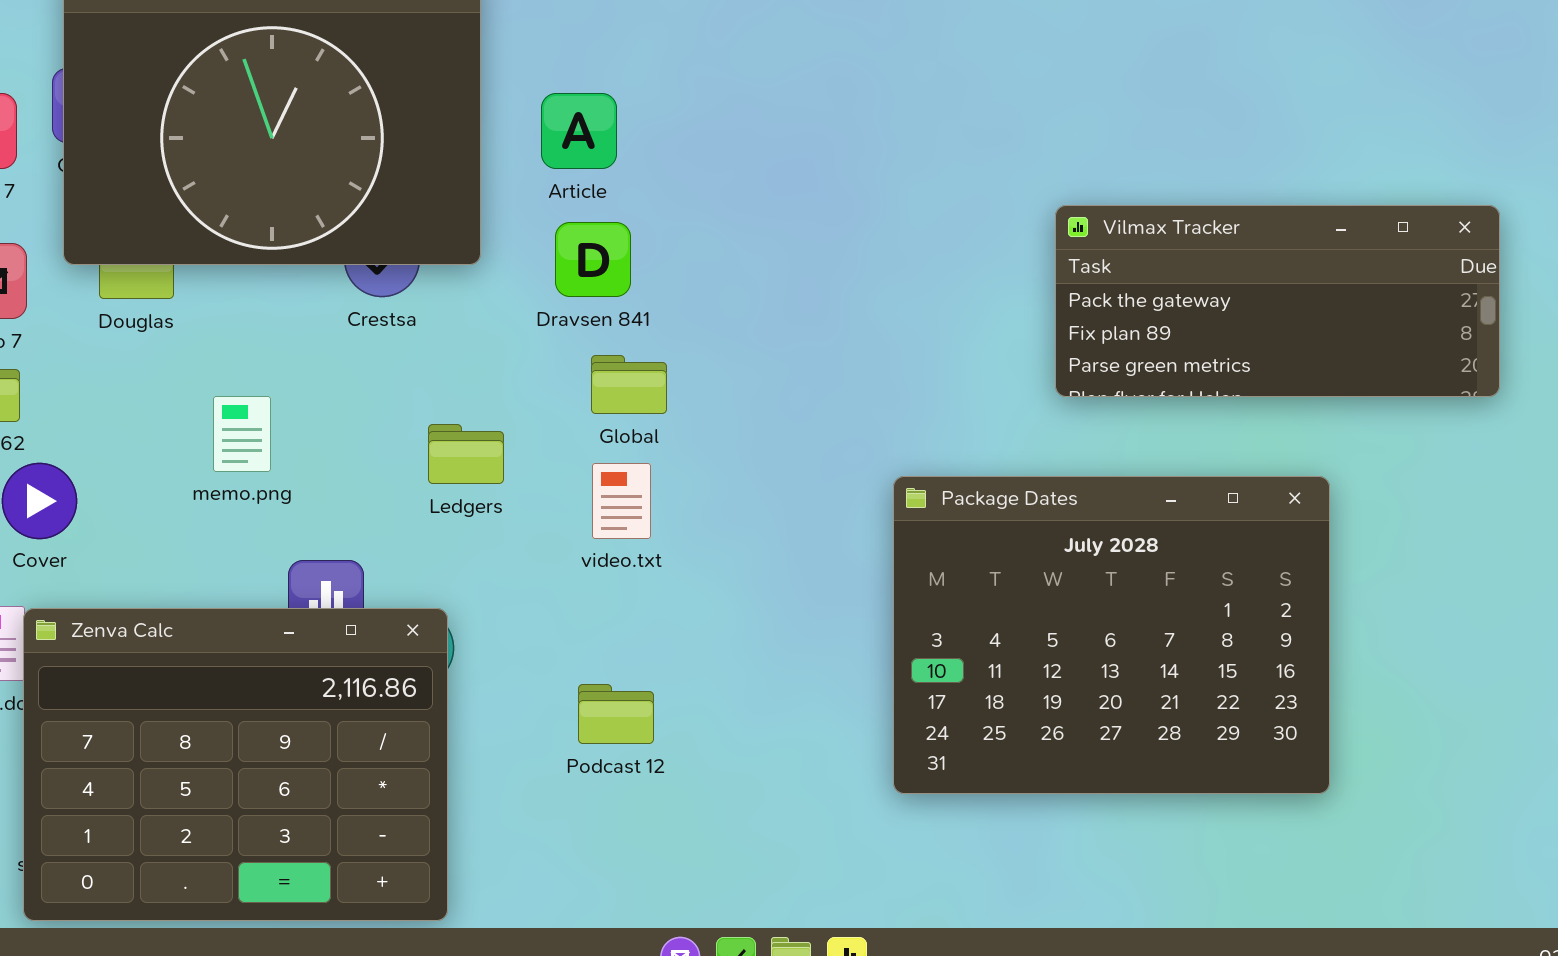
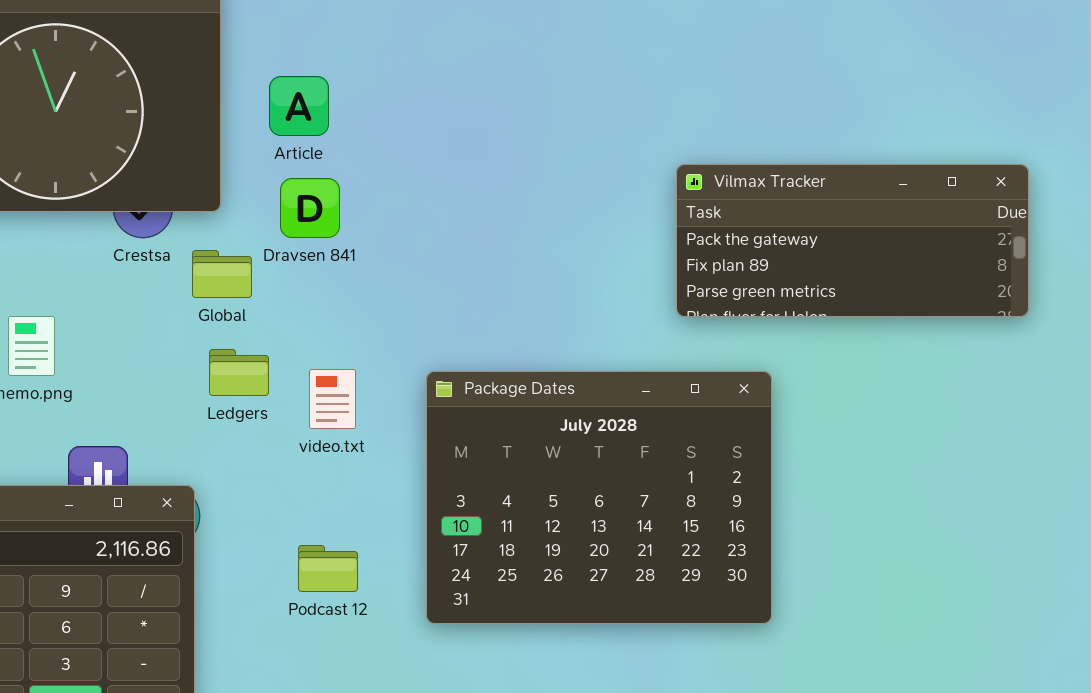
Global: [591,355,667,414] -> [192,250,252,298], moved
Ledgers: [428,424,504,484] -> [209,349,269,396], moved
Package Dates: [893,476,1330,794] -> [426,371,772,624], moved

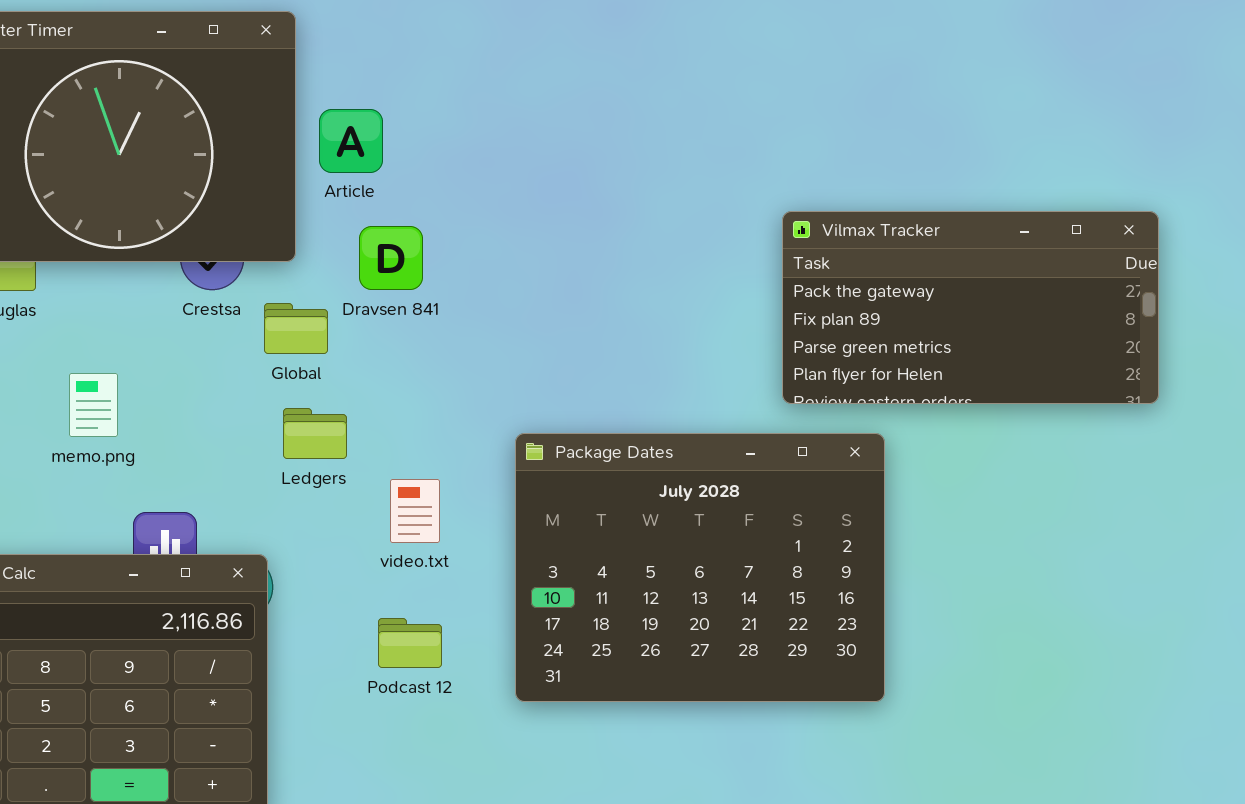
Article: [269,76,329,136] -> [319,109,383,173], moved
Vilmax Tracker: [676,164,1029,317] -> [782,211,1159,404], resized
video.txt: [309,369,356,429] -> [390,479,440,543], moved

